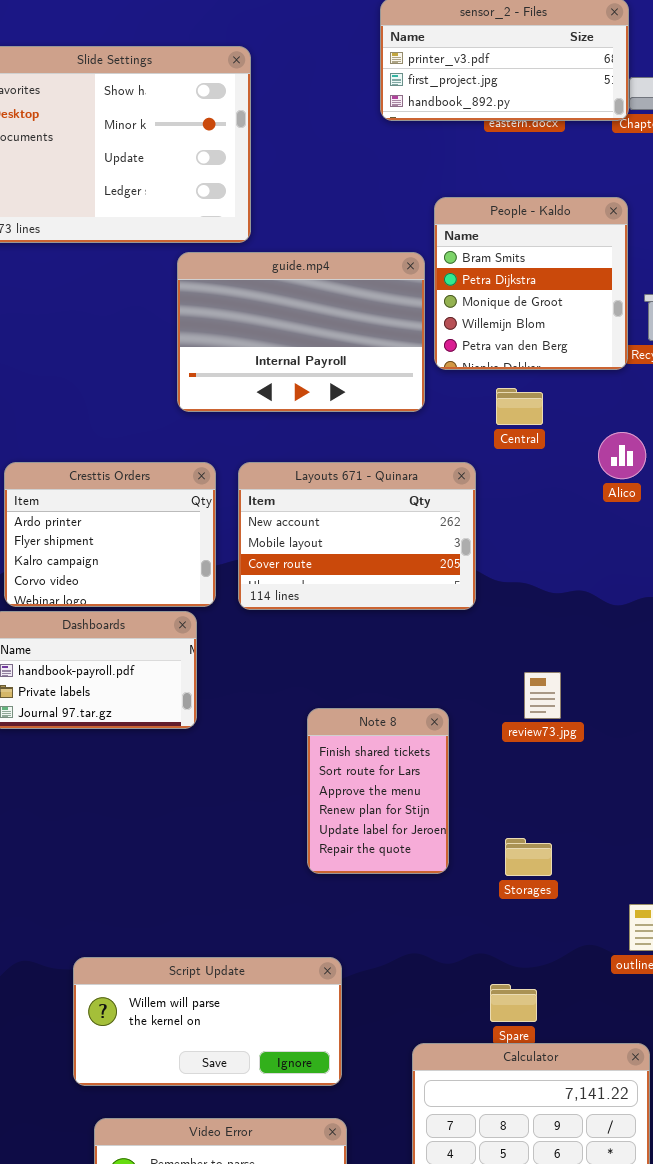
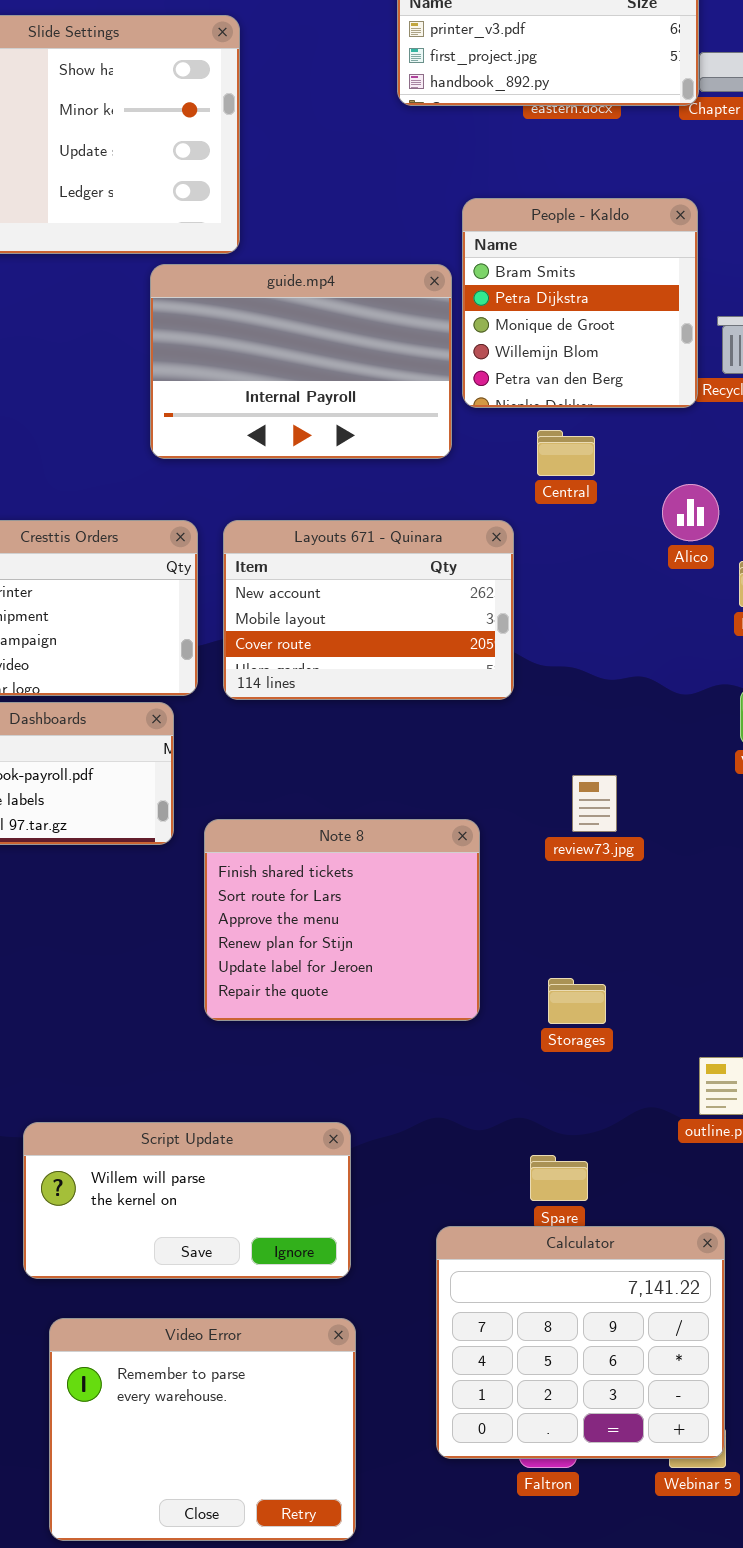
Note 8: [307,708,449,874] -> [204,819,480,1021], resized

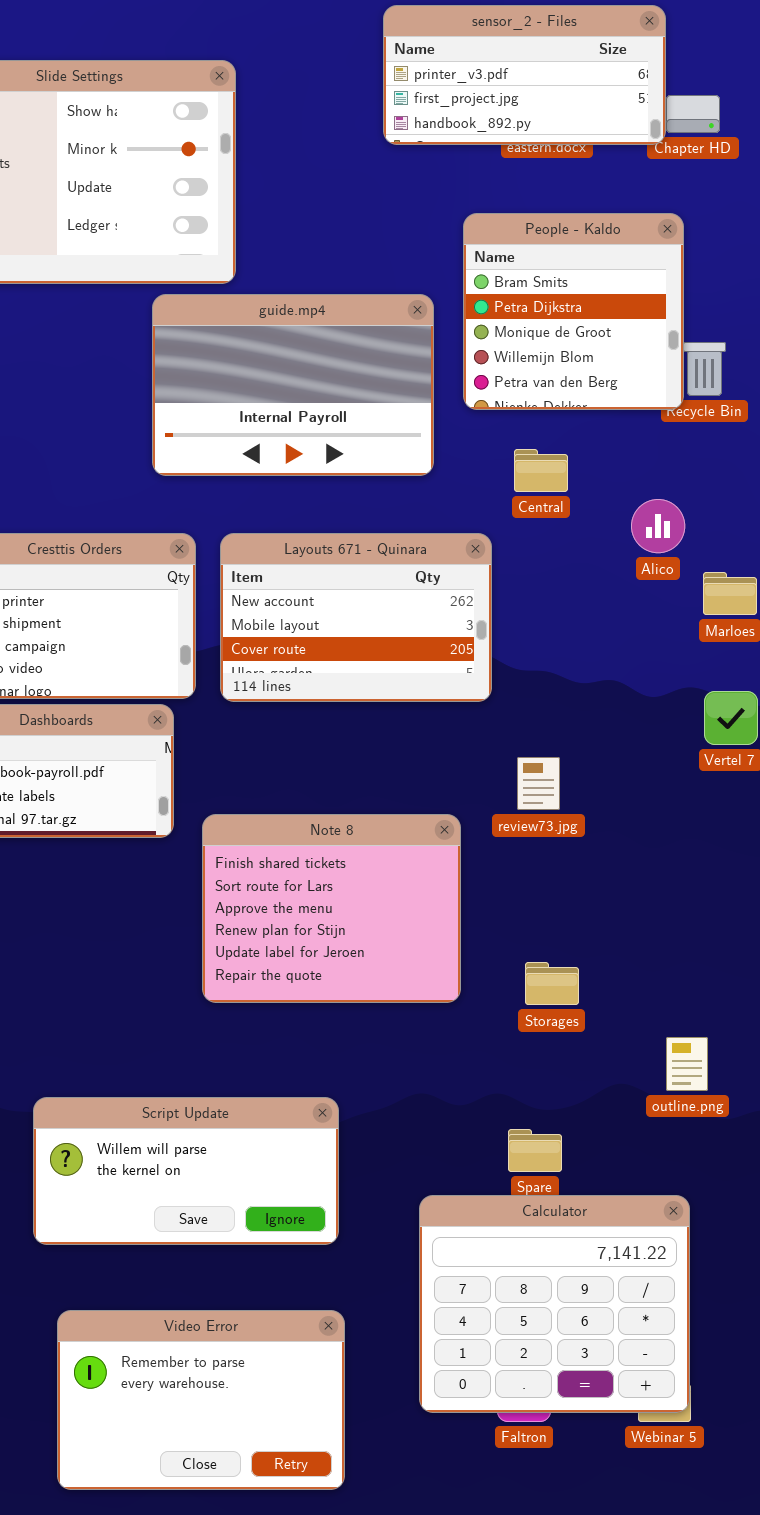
People - Kaldo: [462,198,698,408] -> [463,213,684,410], moved
review73.jpg: [572,775,617,832] -> [517,757,560,810], moved
Video Error: [49,1318,356,1541] -> [57,1310,345,1490], resized

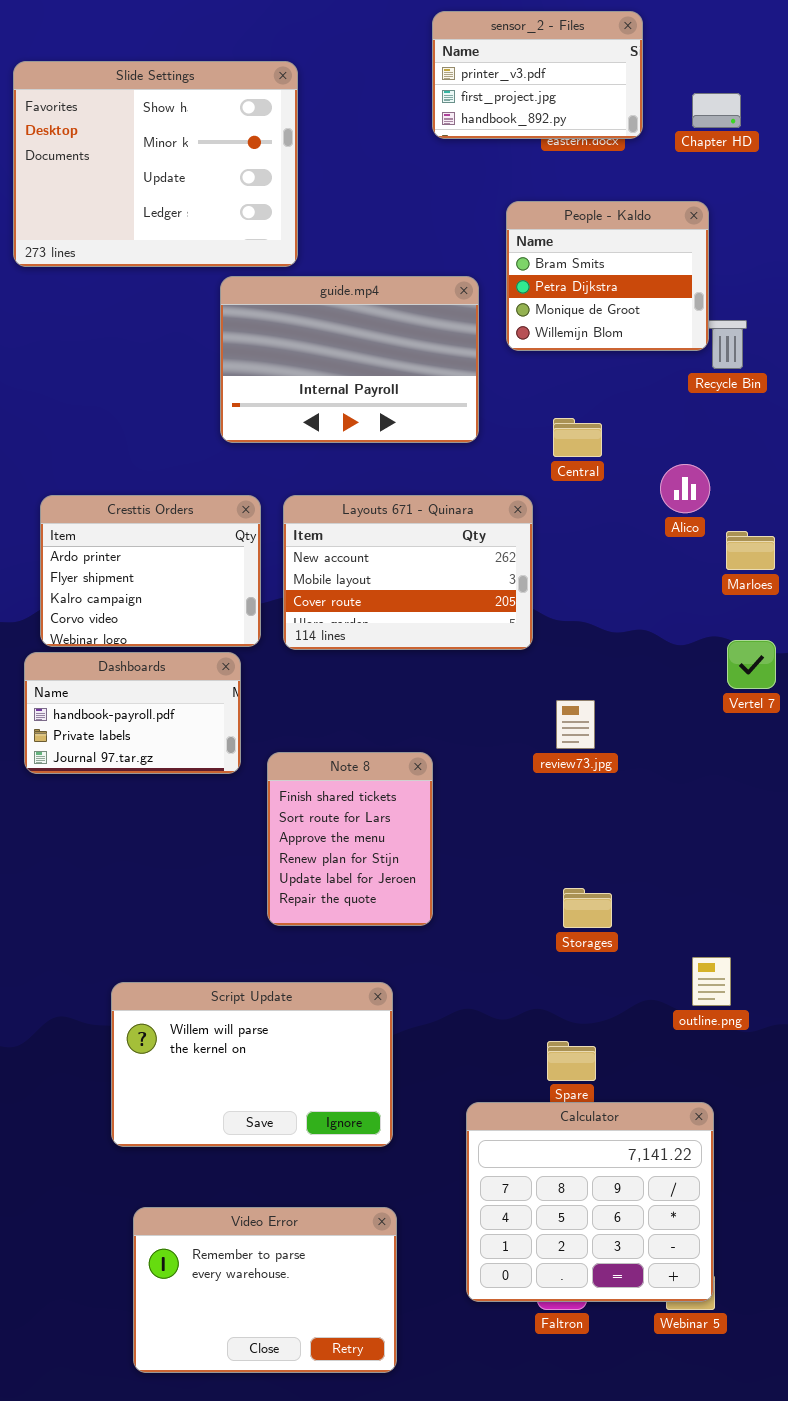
sensor_2 - Files: [383,5,666,145] -> [432,11,643,139], resized
People - Kaldo: [463,213,684,410] -> [506,201,709,351], resized
Note 8: [202,814,461,1003] -> [267,752,433,926], resized
Script Update: [33,1097,339,1245] -> [111,982,393,1147], resized

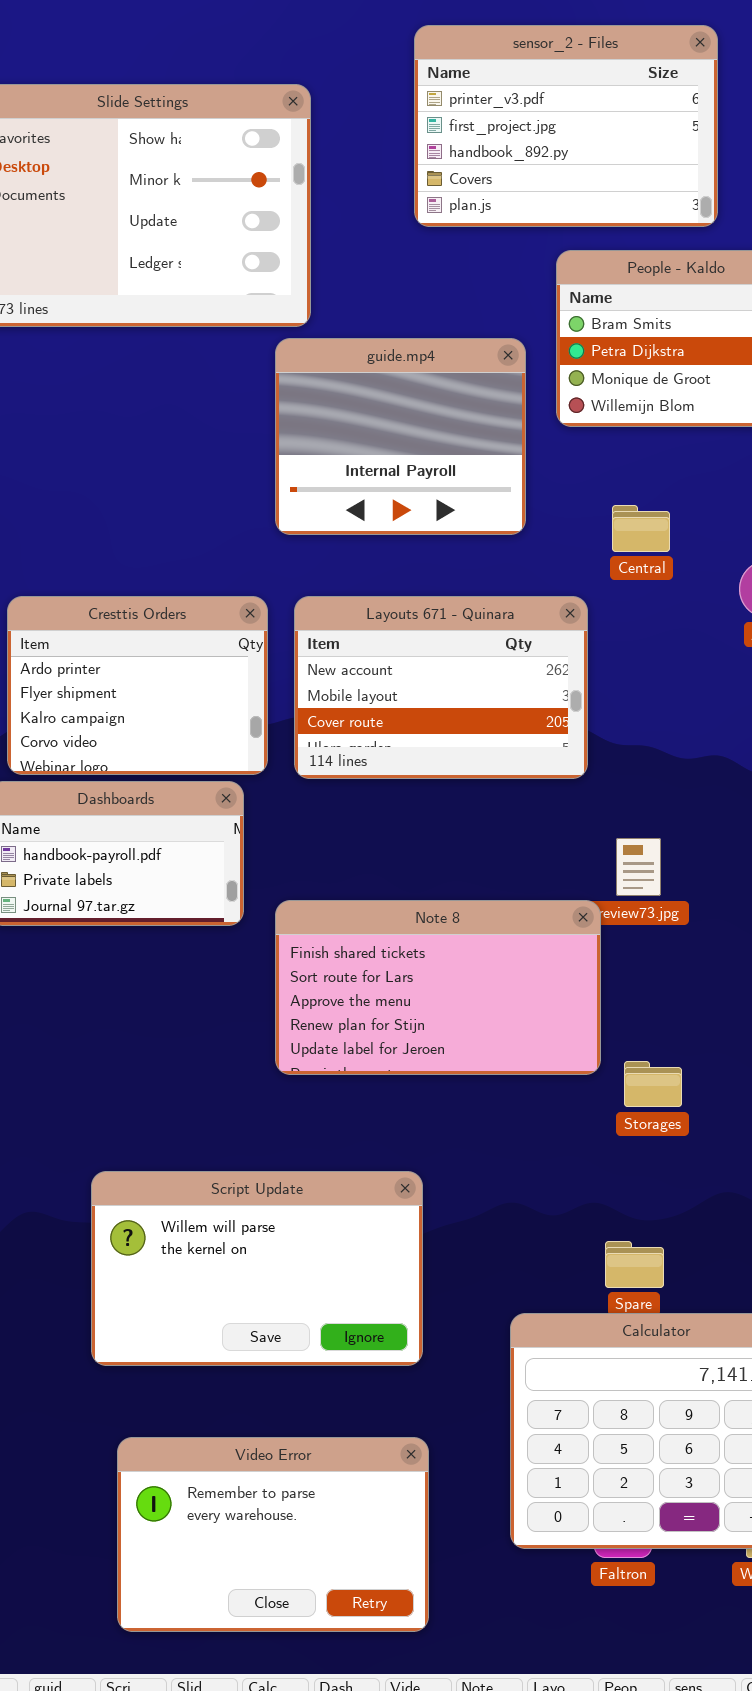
sensor_2 - Files: [432,11,643,139] -> [414,25,718,227], resized
guide.mp4: [220,276,479,443] -> [275,338,526,535], resized
Note 8: [267,752,433,926] -> [275,900,601,1075], resized

